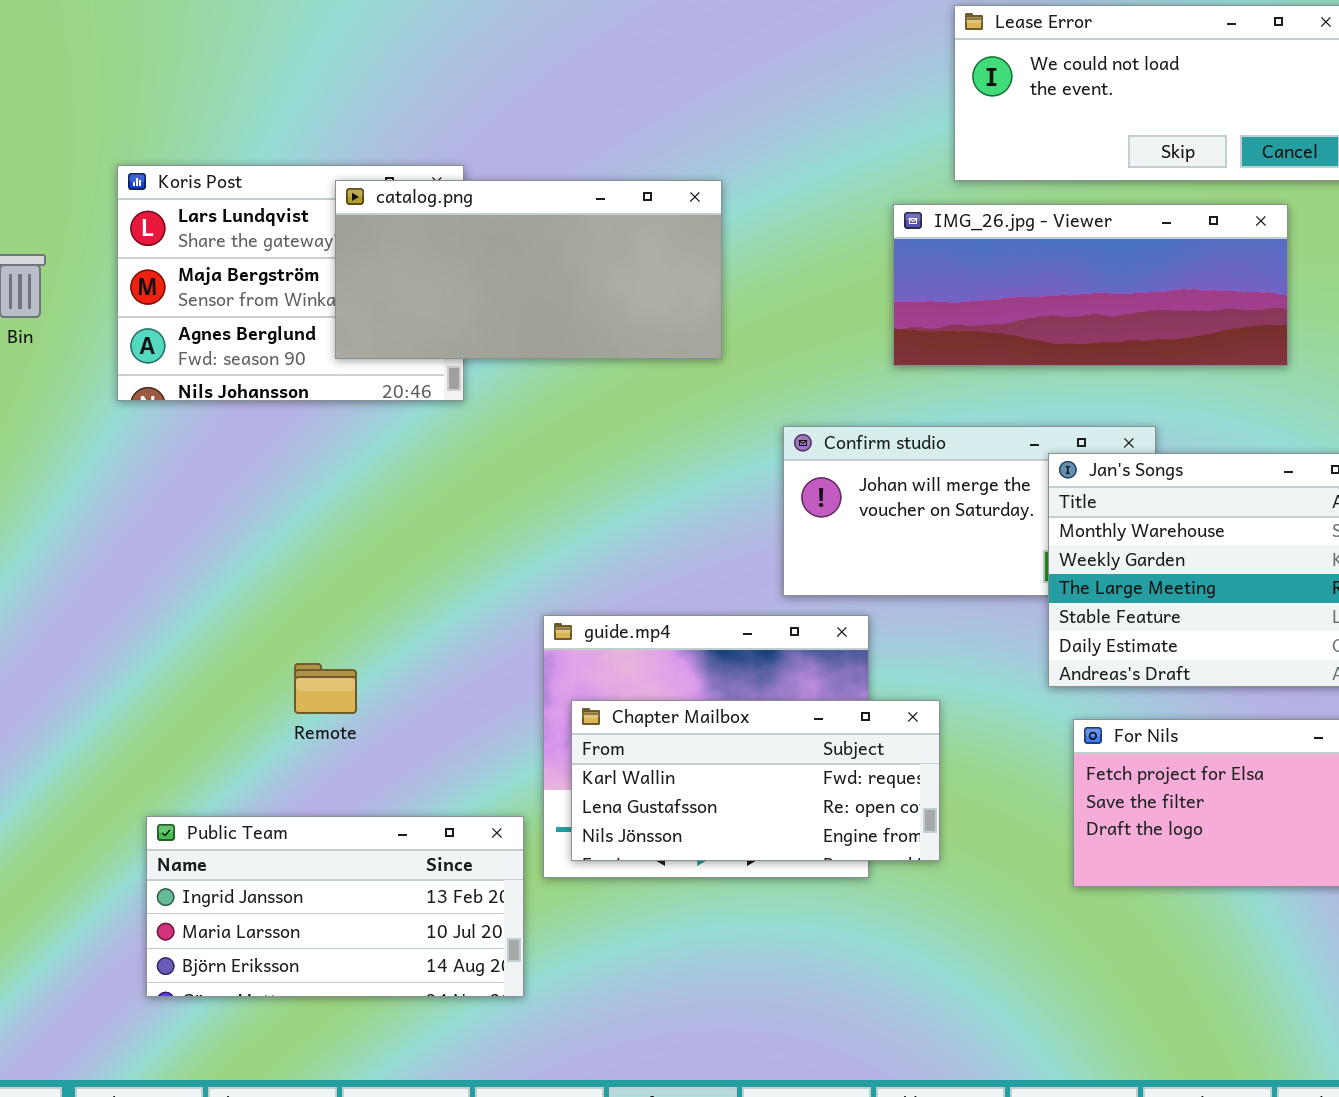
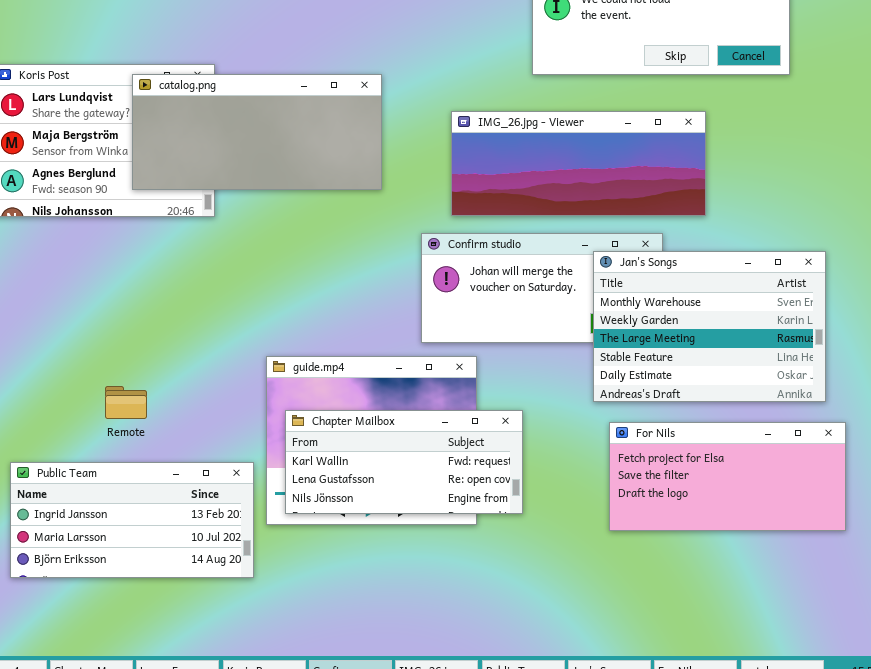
IMG_26.jpg - Viewer: [893,204,1288,366] -> [451,111,706,216], moved
Public Team: [146,816,524,997] -> [10,462,254,578], moved

